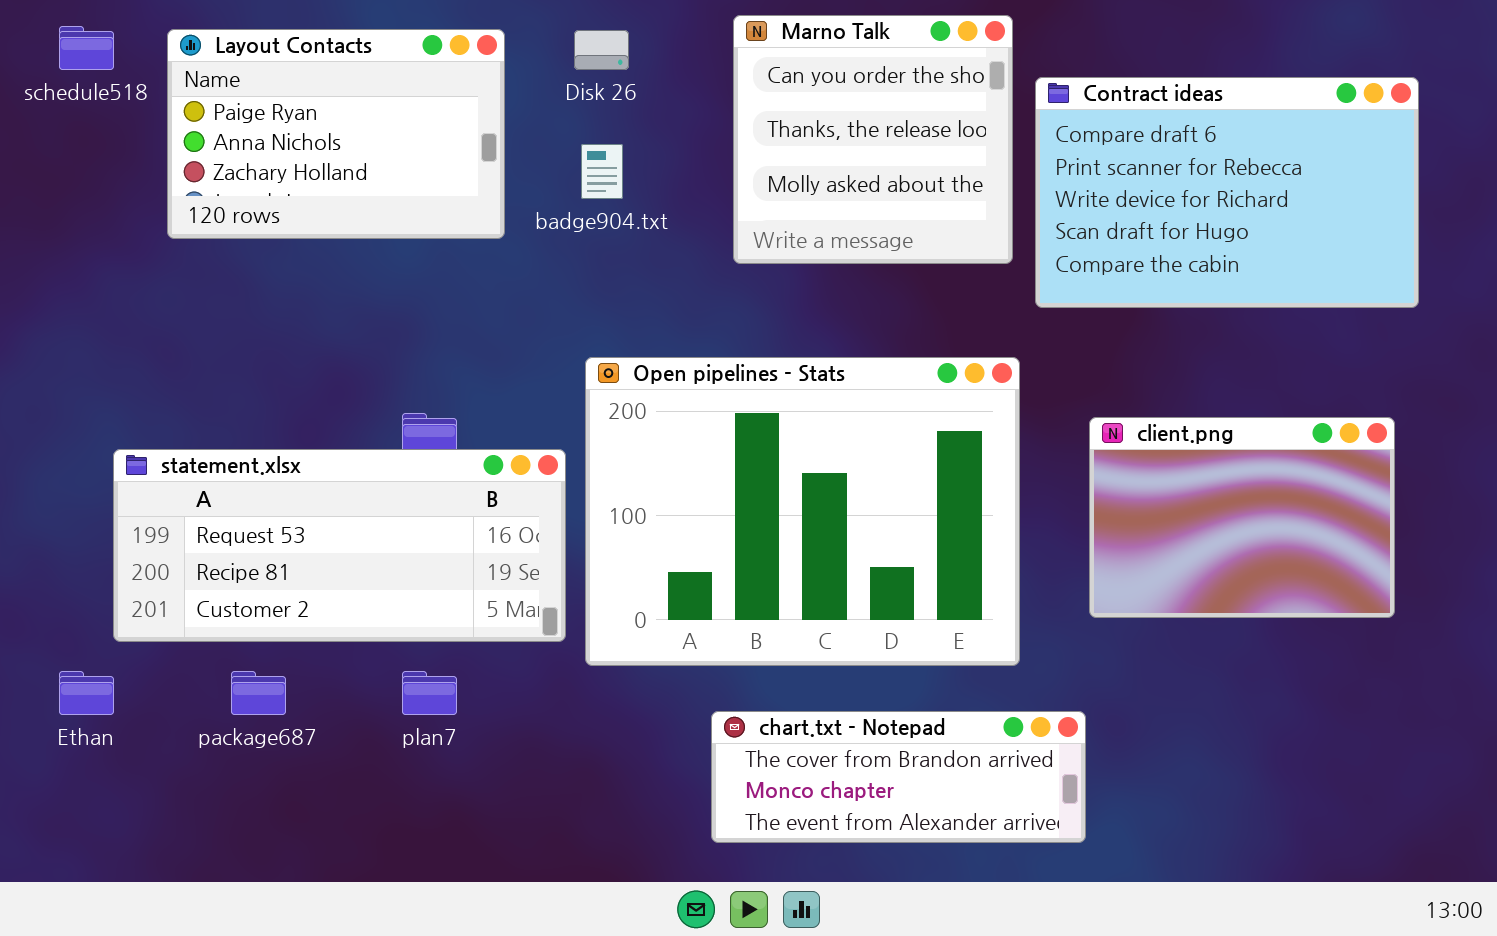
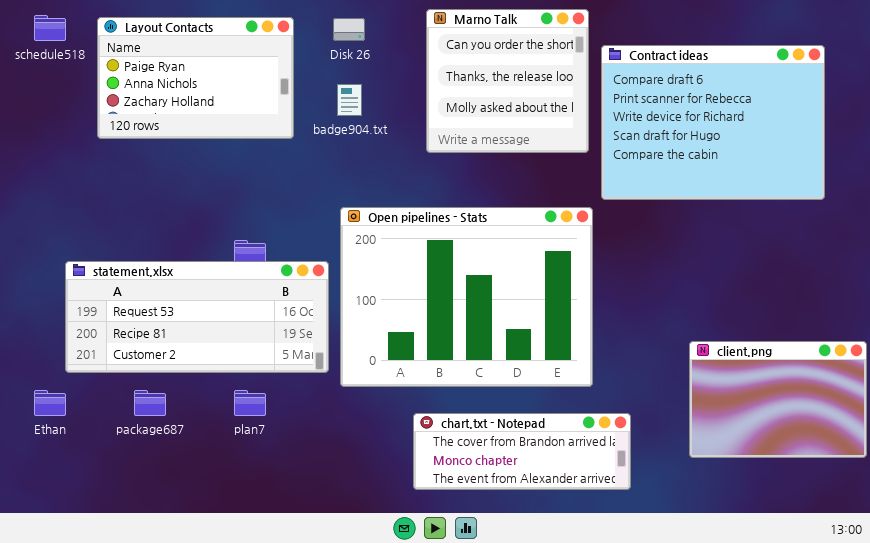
Contract ideas: [1035,77,1419,308] -> [601,45,825,200], resized
client.png: [1089,417,1395,618] -> [689,341,867,458], moved

